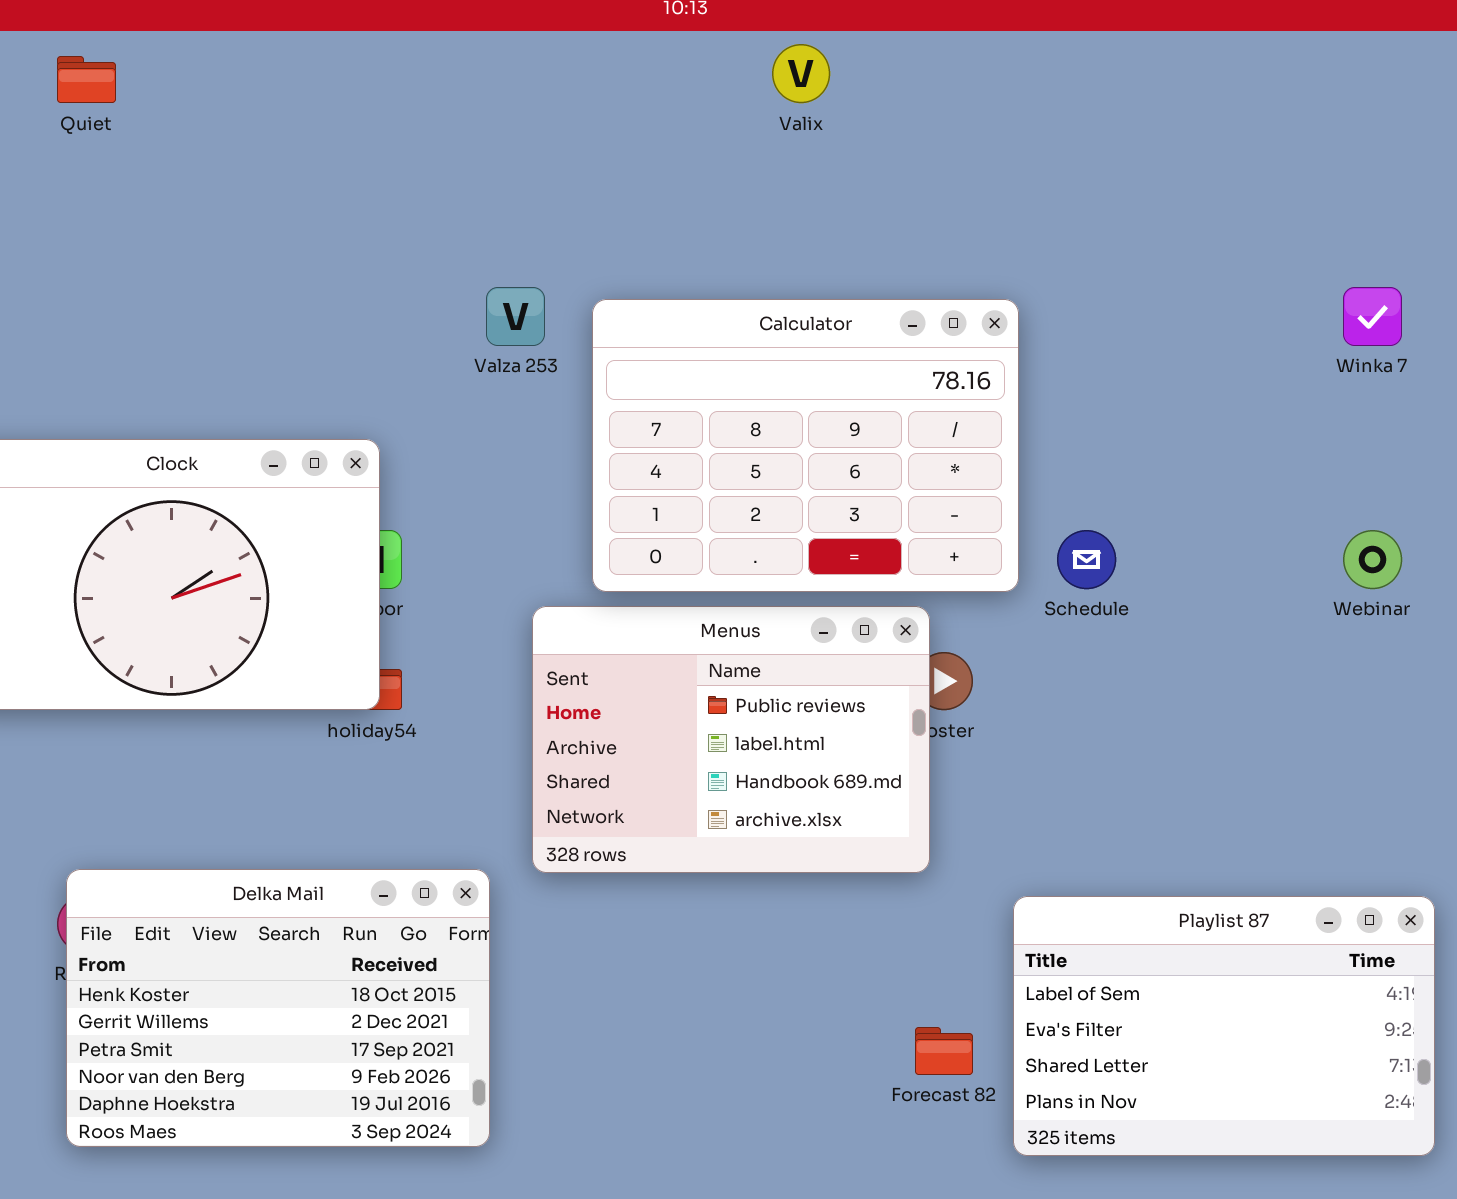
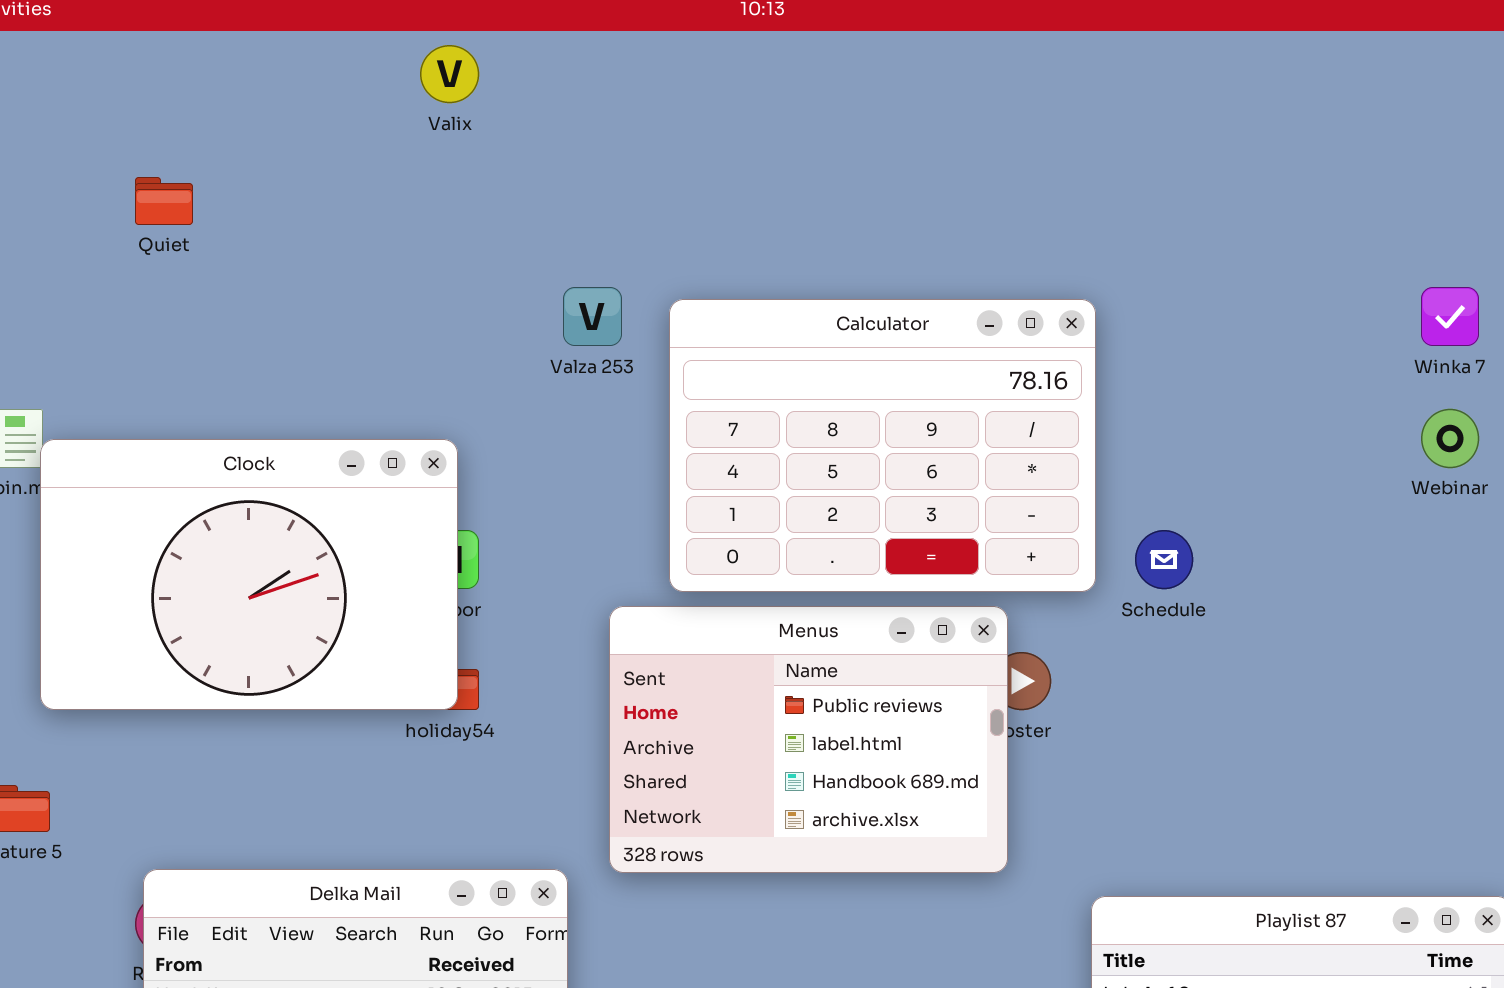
Valix: [772,44,830,103] -> [420,45,479,103], moved
Quiet: [57,56,116,103] -> [135,177,193,225], moved
Webinar: [1343,530,1402,589] -> [1421,409,1479,468], moved

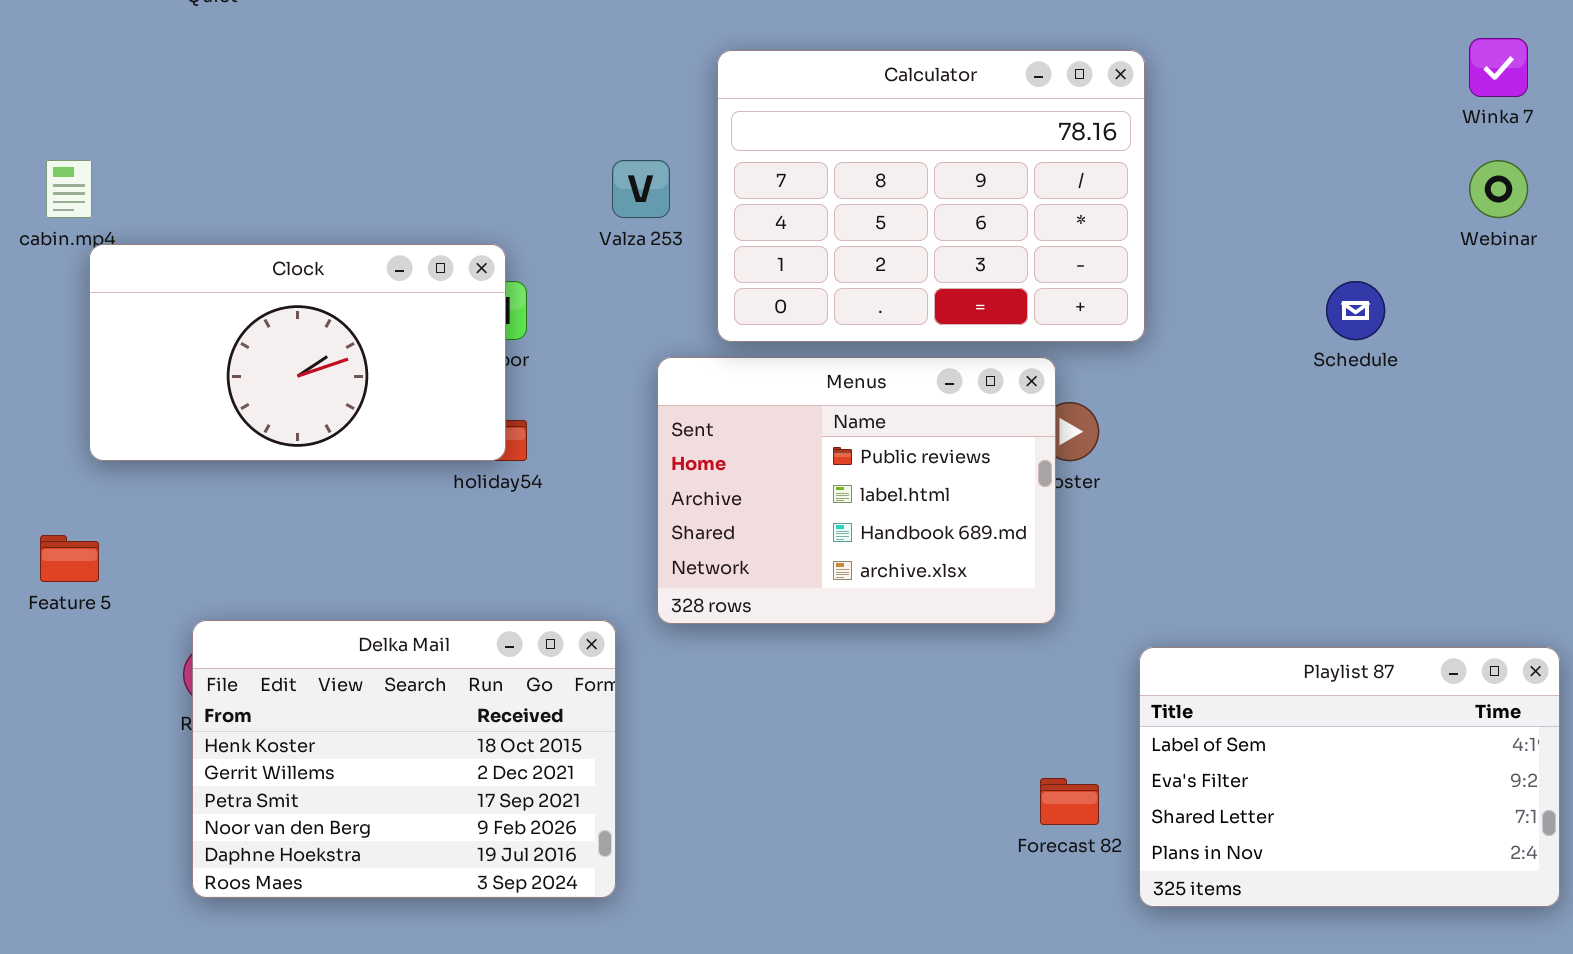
Valza 253: [563,287,622,346] -> [612,160,670,218], moved
Clock: [40,439,458,710] -> [89,244,506,461], resized
Schedule: [1135,530,1193,589] -> [1326,281,1385,340], moved

